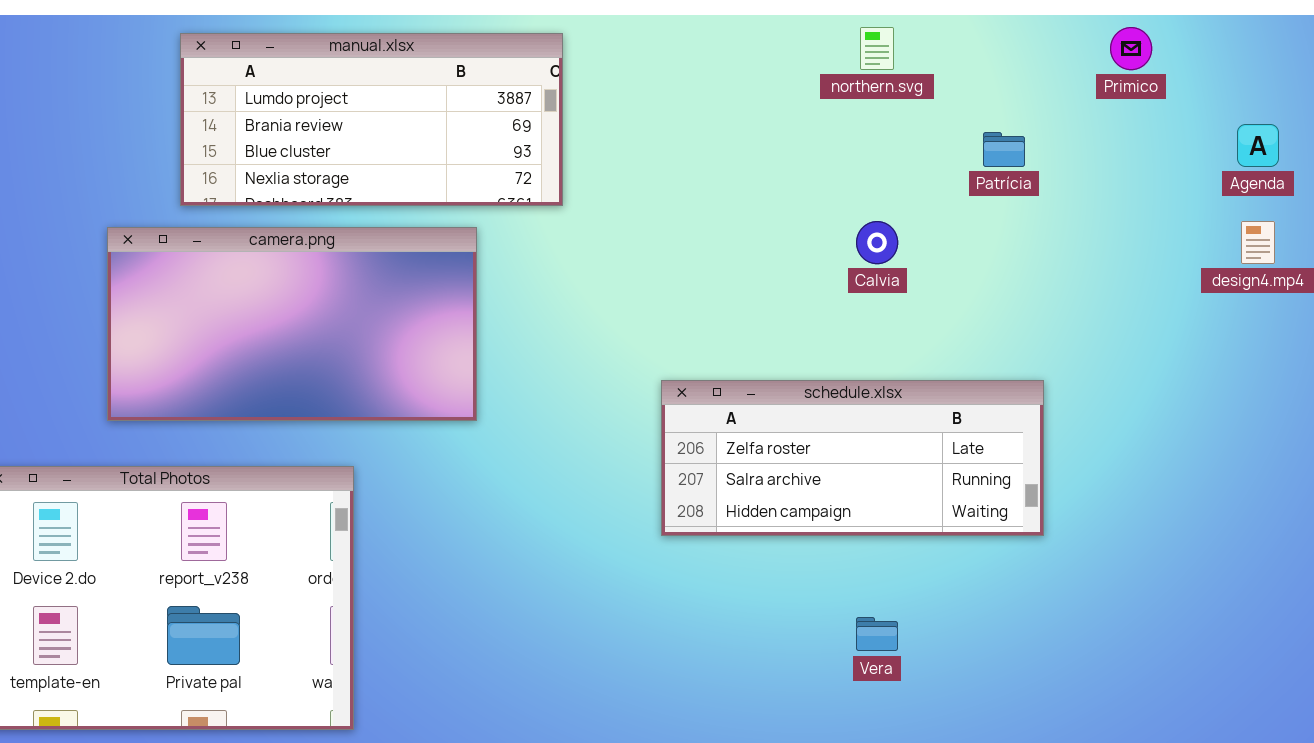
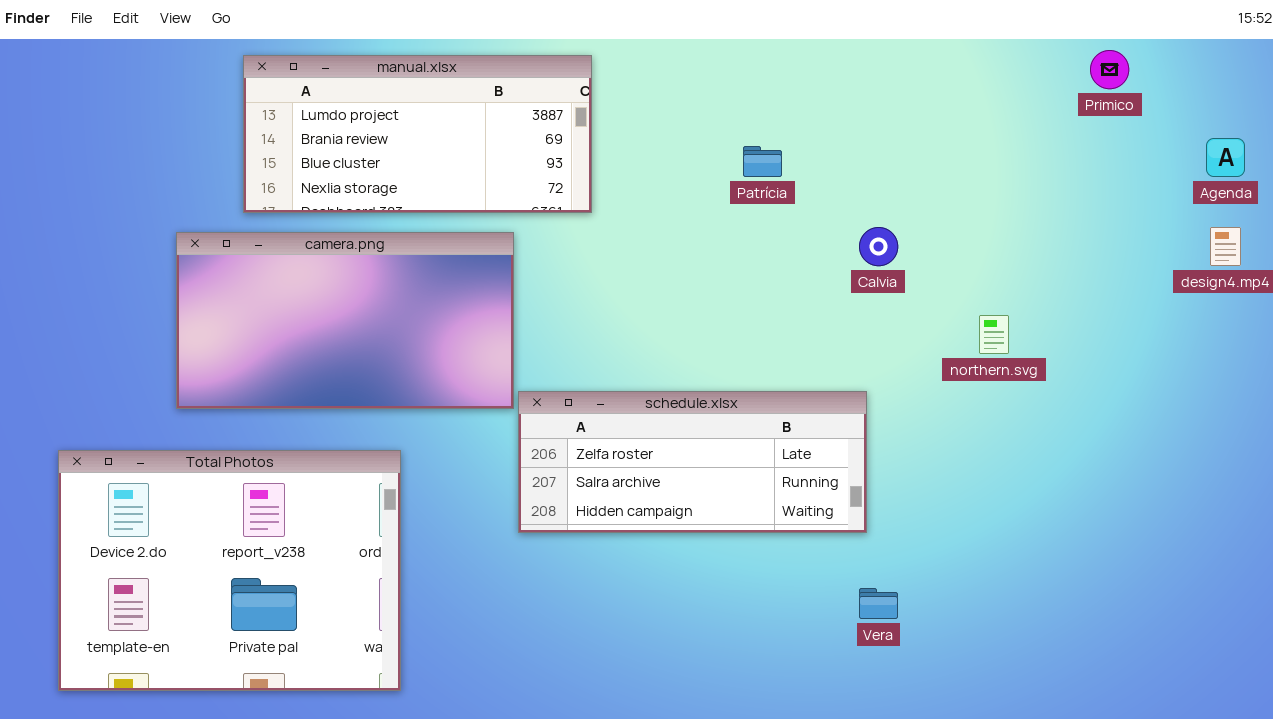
northern.svg: [860,27,894,70] -> [979,315,1009,354], moved
Patrícia: [983,132,1025,167] -> [743,146,782,177], moved
schedule.xlsx: [661,380,1044,536] -> [518,391,867,533], moved

